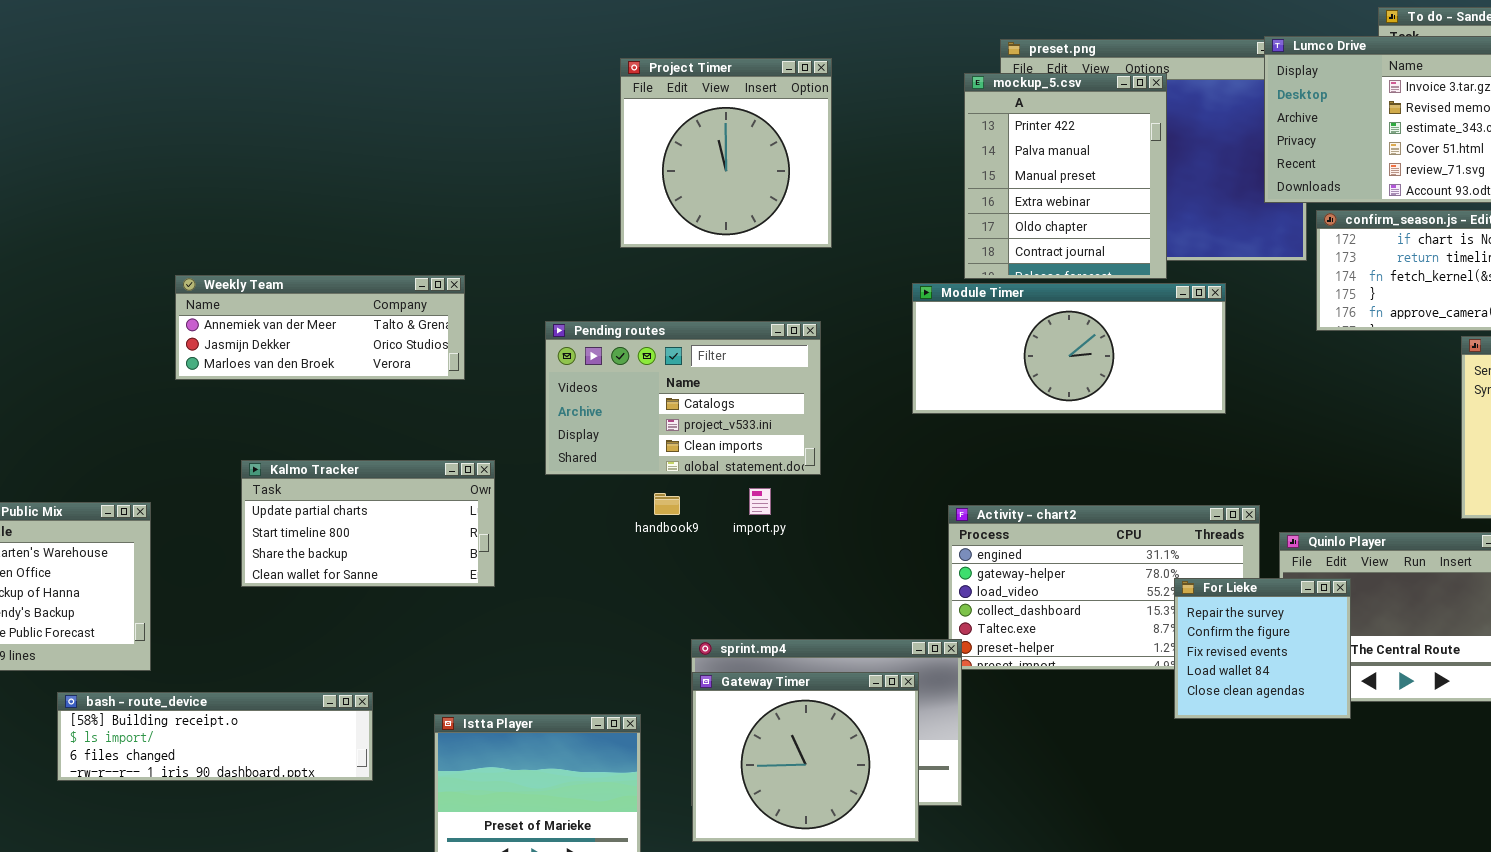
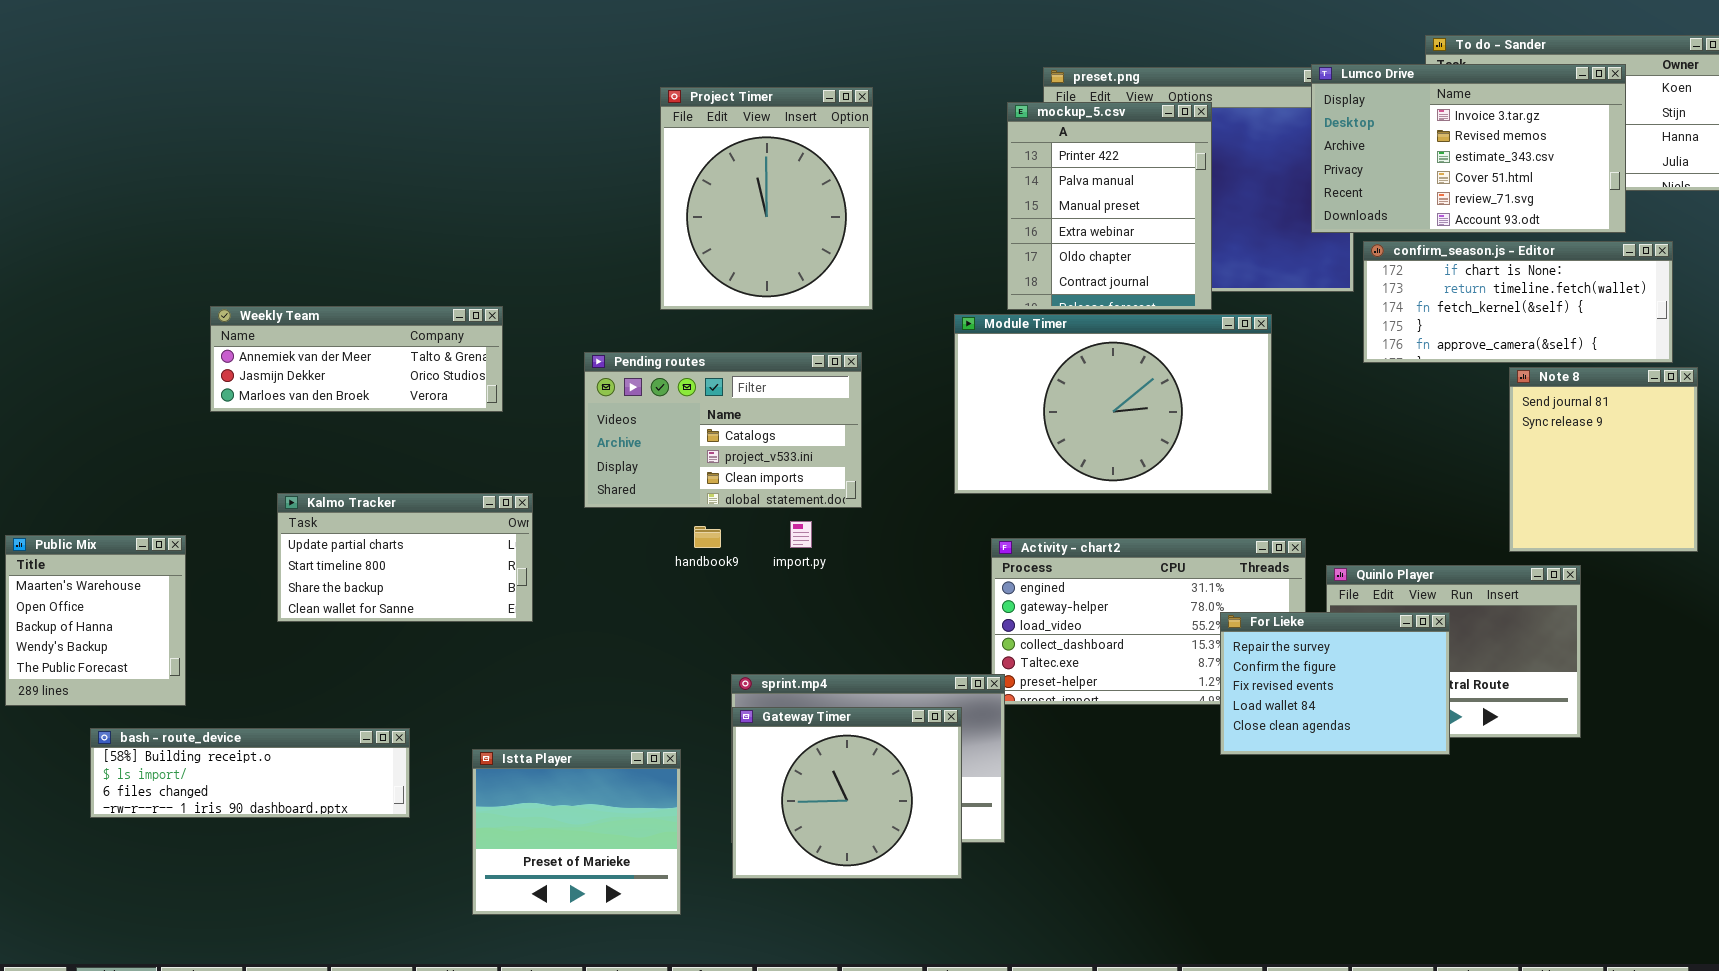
Project Timer: [620,58,832,248] -> [660,87,873,310], resized
Module Timer: [912,283,1226,414] -> [954,314,1272,494], resized
For Lieke: [1174,578,1351,719] -> [1220,612,1450,755], resized

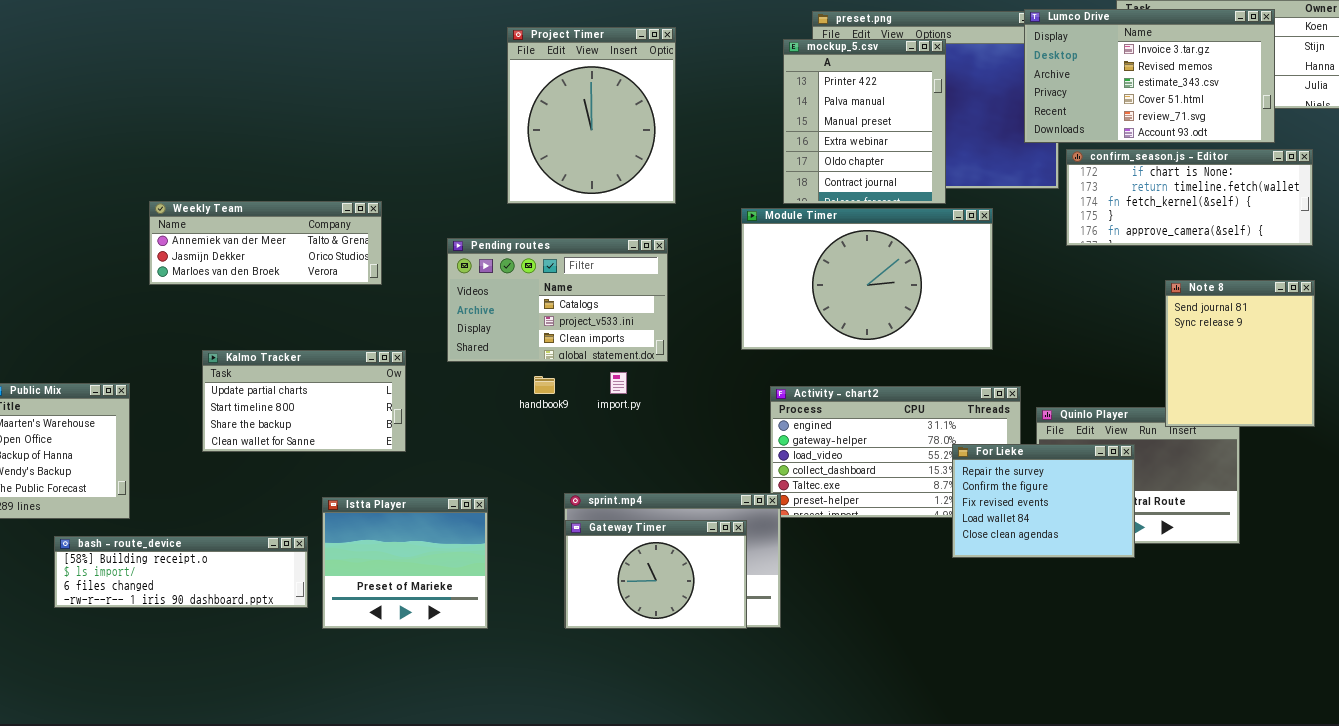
Note 8: [1509,367,1698,552] -> [1165,280,1315,427], moved
Gateway Timer: [732,707,962,879] -> [565,520,747,629], resized
Istta Player: [472,749,681,915] -> [322,497,488,629], moved

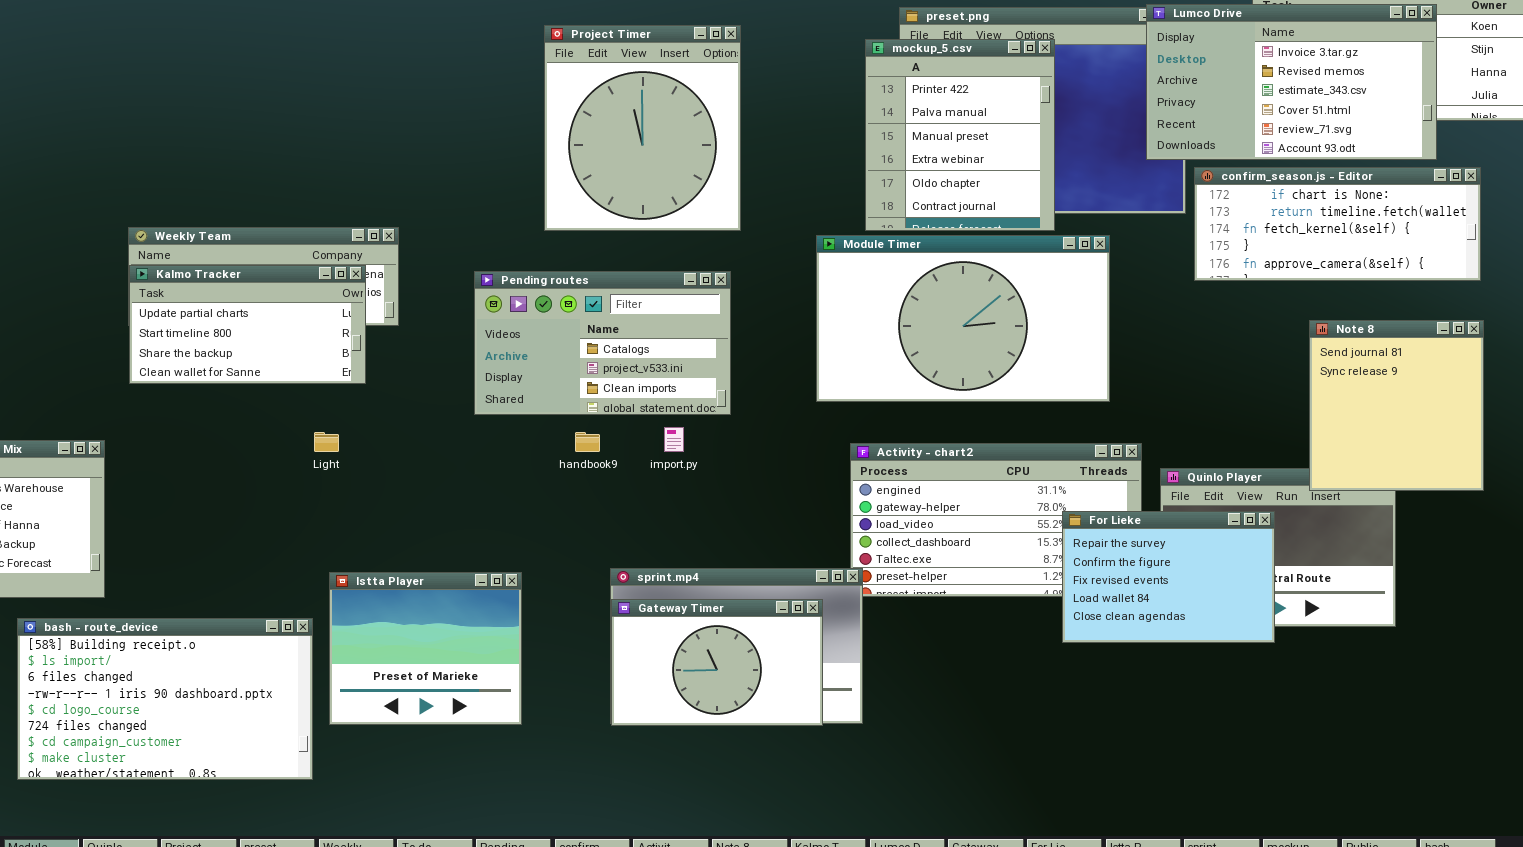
Kalmo Tracker: [202,350,406,452] -> [129,265,366,384], moved
bash - route_device: [54,536,308,608] -> [17,618,313,780], resized

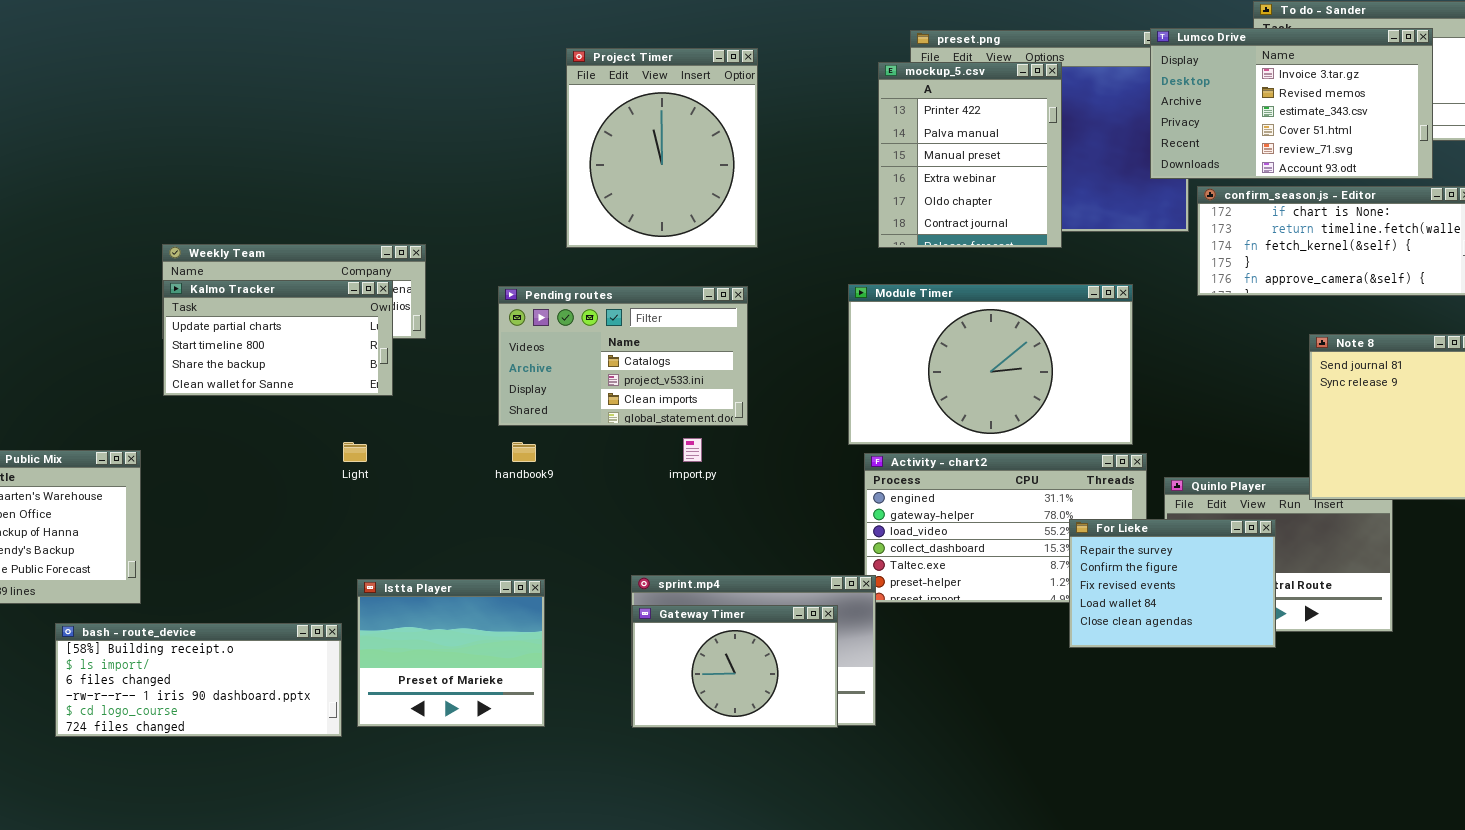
Module Timer: [816,235,1110,402] -> [848,284,1133,445], moved
handbook9: [575,432,600,452] -> [512,442,536,462], moved
bash - route_device: [17,618,313,780] -> [55,623,342,737], resized

